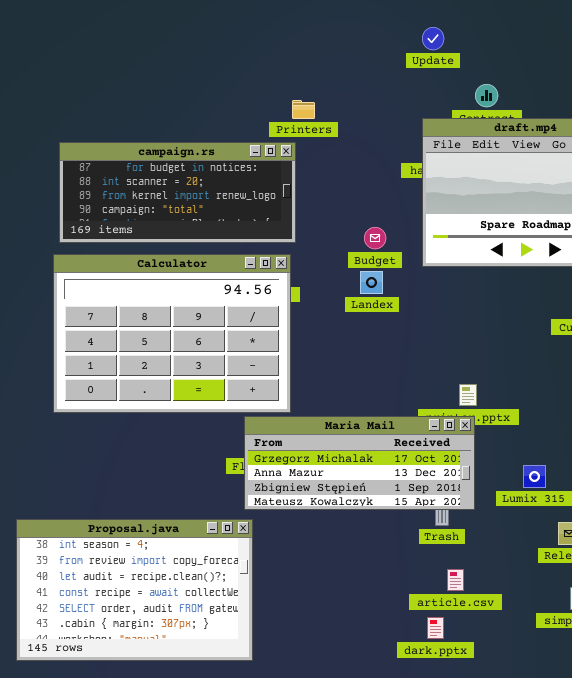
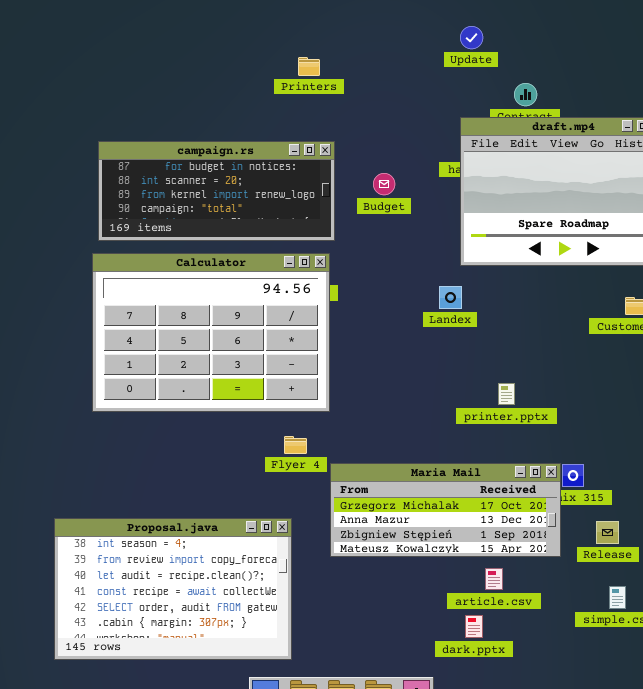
Printers: [292,100,315,119] -> [298,57,320,76], moved
Budget: [364,227,386,249] -> [373,173,395,195], moved
Landex: [360,271,383,294] -> [439,286,462,309], moved
Maria Mail: [244,416,475,510] -> [330,463,561,557], moved

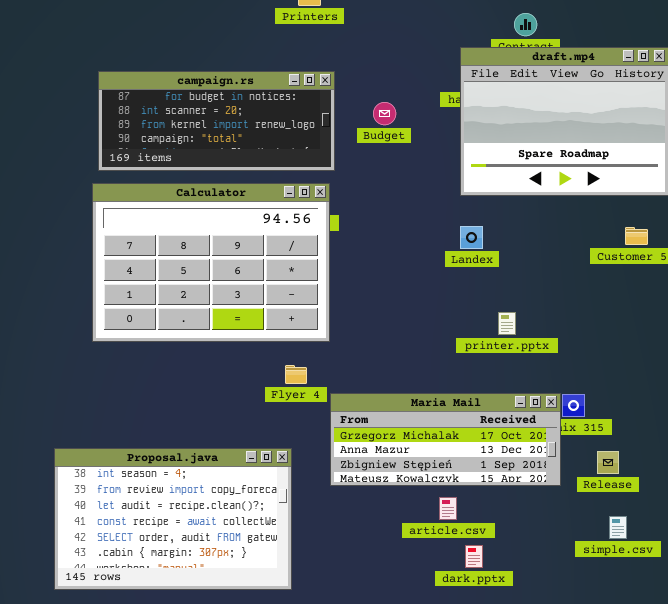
Landex: [439,286,462,309] -> [460,226,483,249], moved
article.csv: [485,568,503,590] -> [439,497,457,520], moved

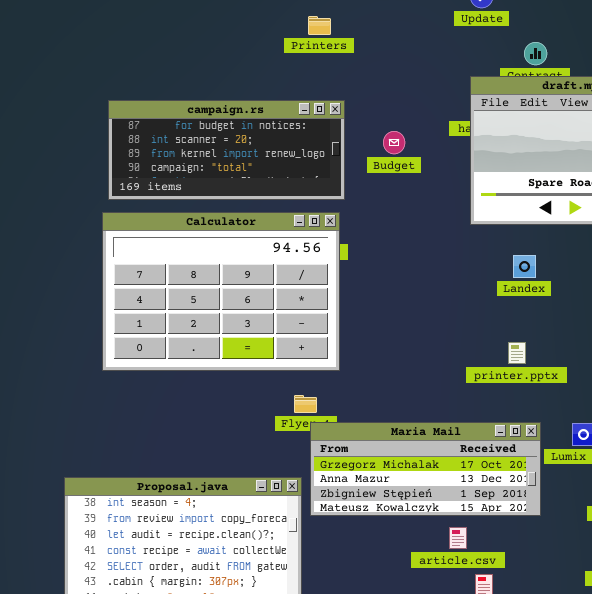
Landex: [460,226,483,249] -> [513,255,536,278], moved
Maria Mail: [330,393,561,486] -> [310,422,541,516], moved

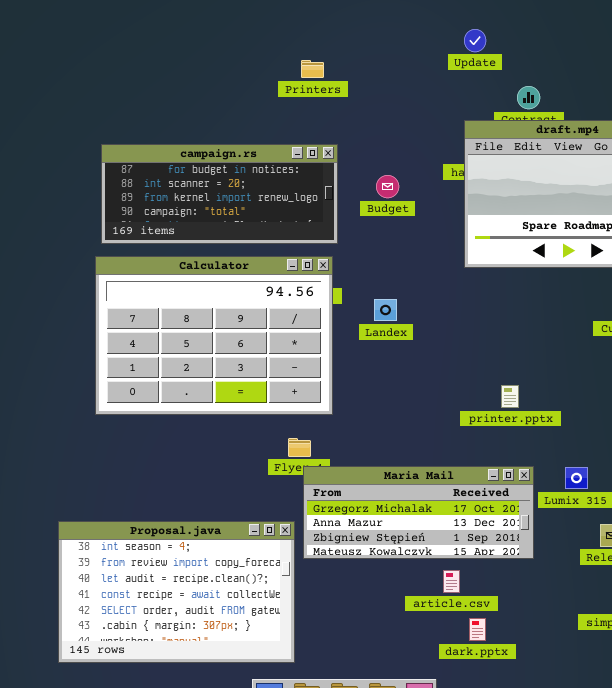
Landex: [513,255,536,278] -> [374,299,397,321], moved

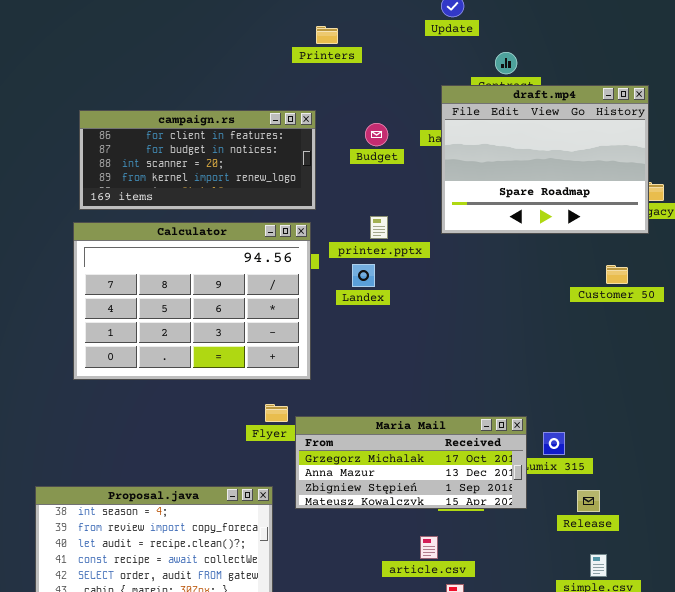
Printers: [301,60,324,78] -> [316,26,338,44], moved
campaign.rs: [101,144,338,244] -> [79,110,316,210], scrolled up 1 row
Budget: [376,175,399,198] -> [365,123,388,146], moved
printer.pptx: [501,385,519,408] -> [370,216,388,239], moved
Maria Mail: [303,466,534,559] -> [295,416,527,509], moved

